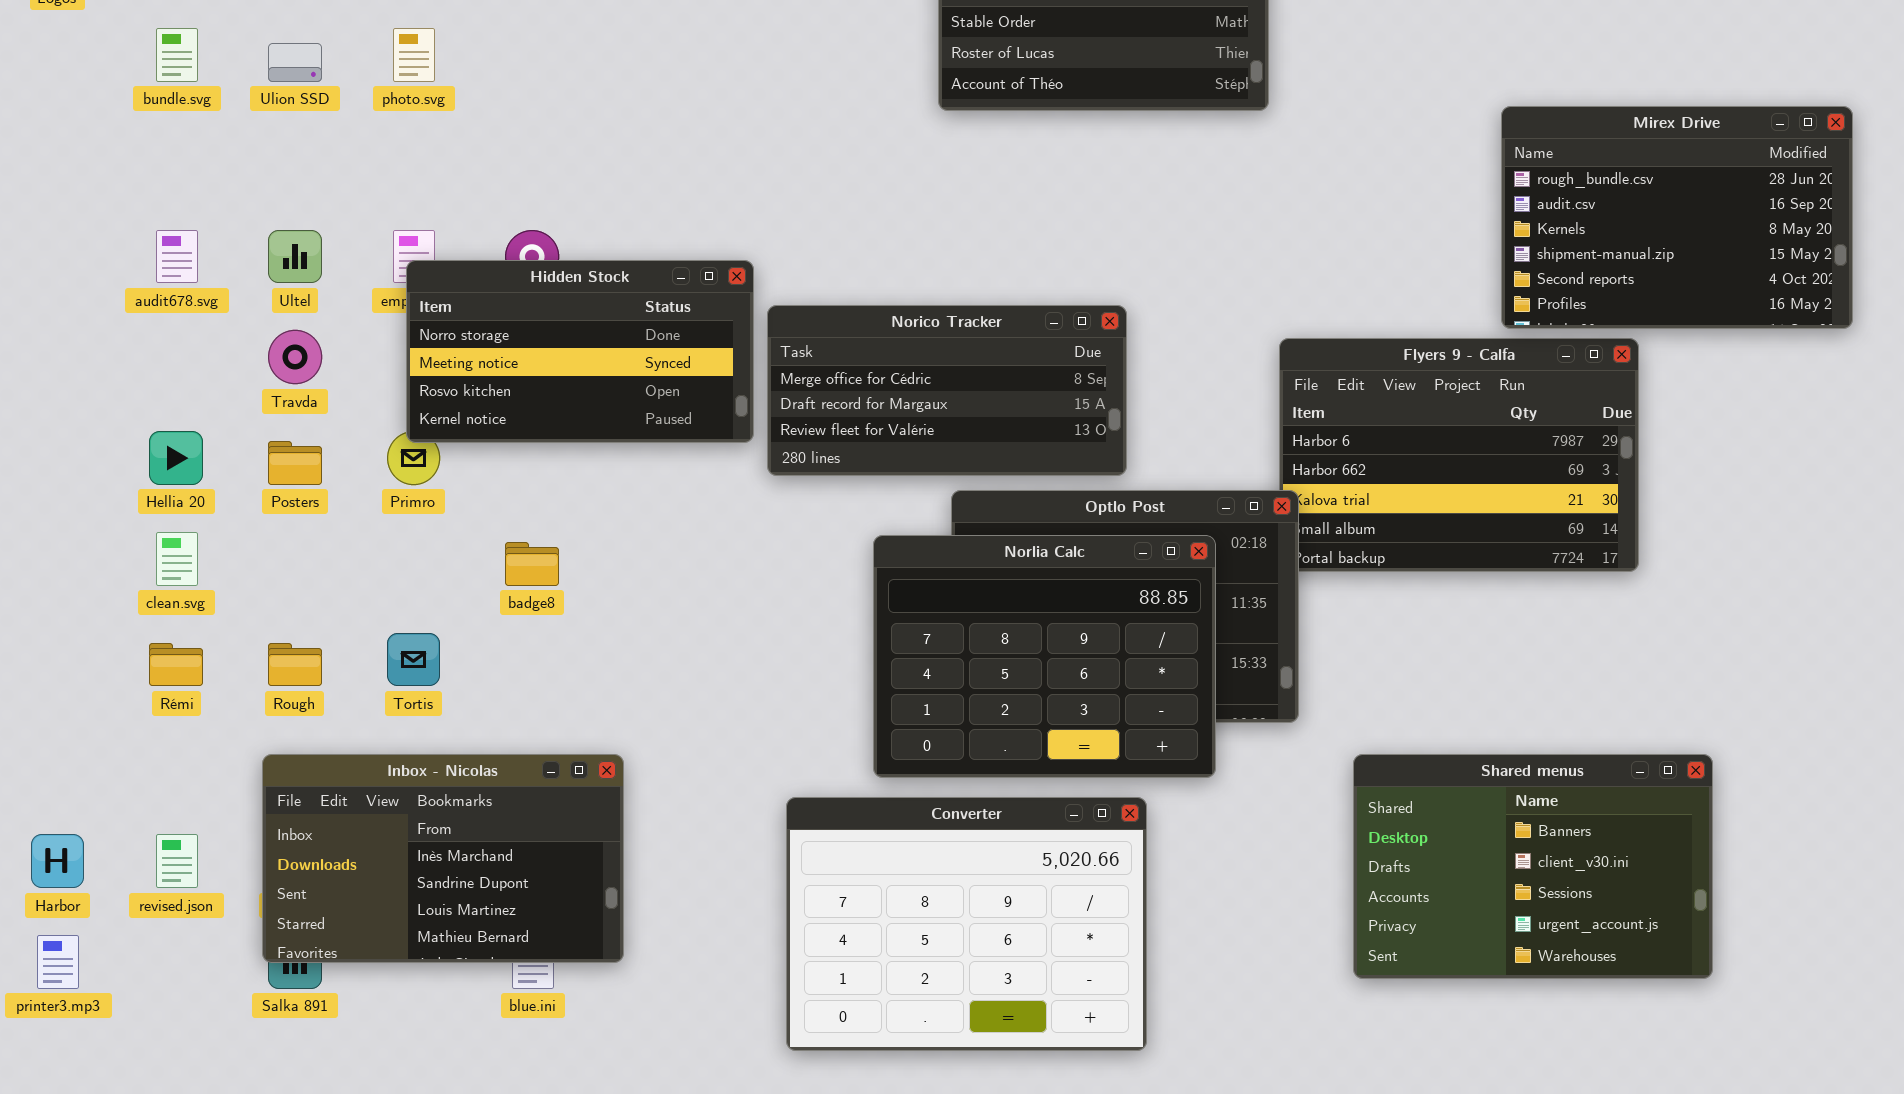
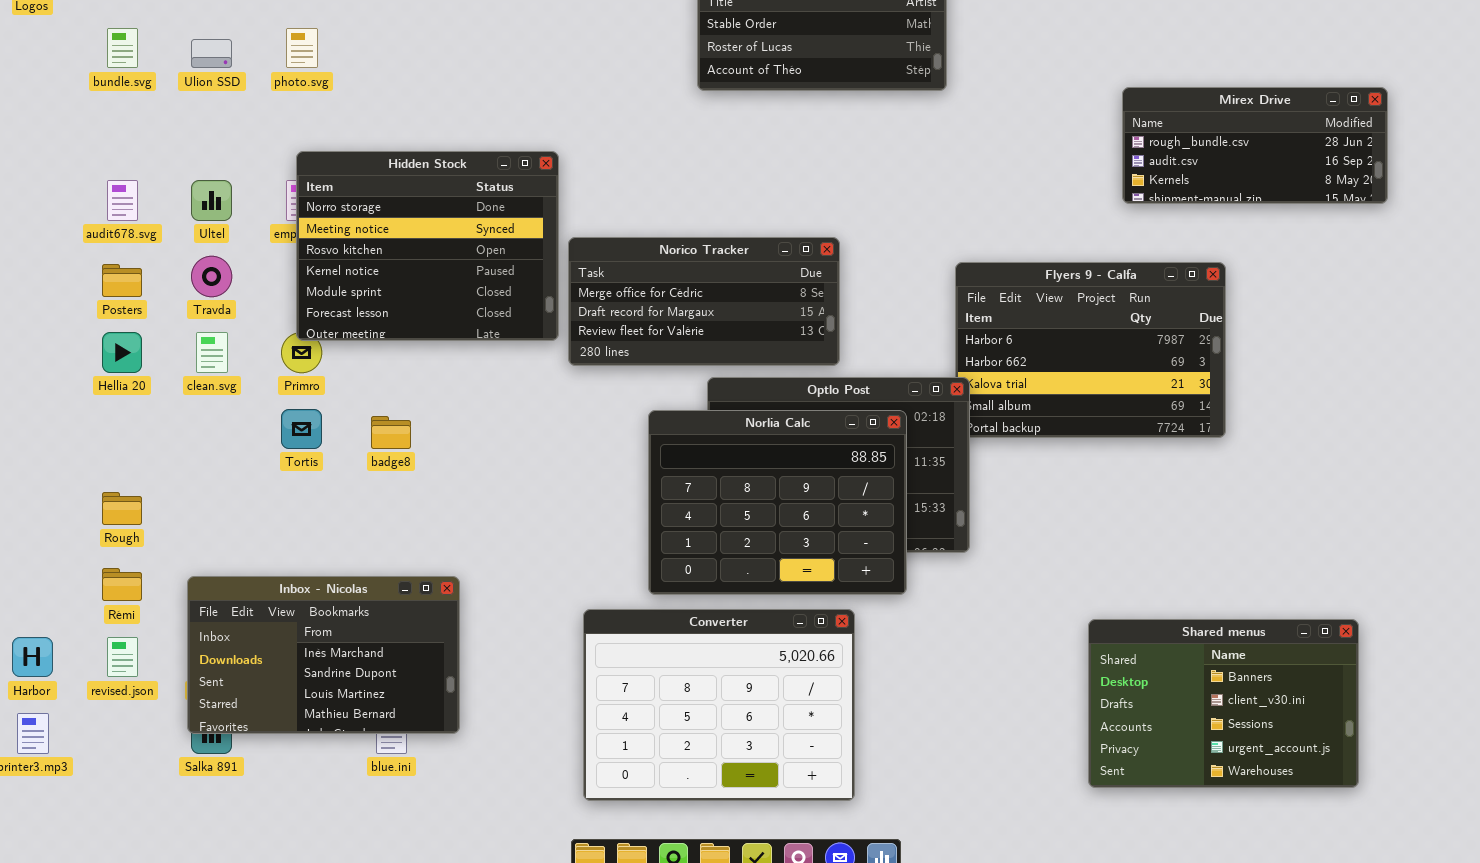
Mirex Drive: [1501,106,1853,329] -> [1122,87,1388,204], resized
Hidden Stock: [406,260,754,443] -> [296,151,559,341], resized
Posters: [268,441,322,485] -> [102,264,142,297], moved
clean.svg: [156,532,198,586] -> [196,332,228,373], moved
Tortis: [387,633,440,686] -> [281,409,322,449], moved
Rémi: [149,643,203,686] -> [102,568,142,601], moved
Rough: [268,643,322,686] -> [102,492,142,525], moved
Shared menus: [1353,754,1713,979] -> [1088,619,1359,788], moved

